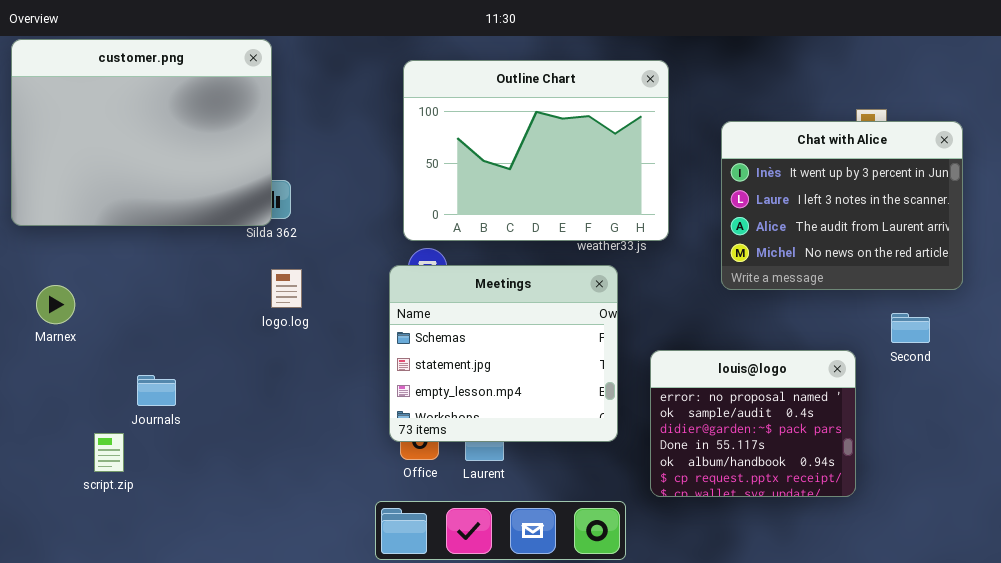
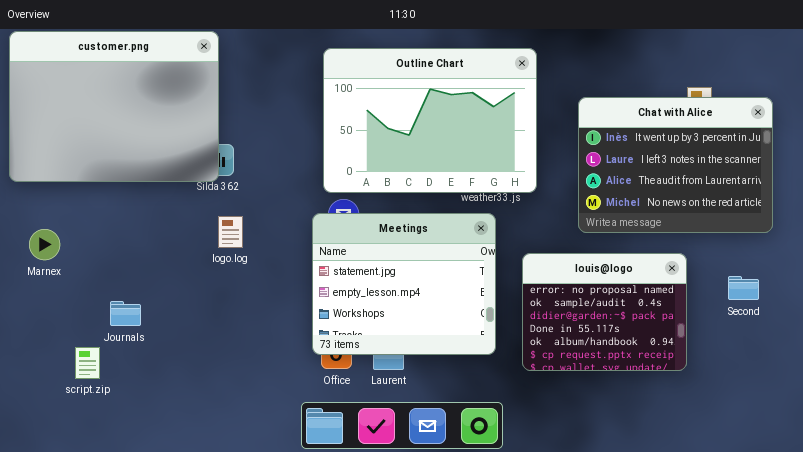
Meetings: [389,265,618,442] -> [312,213,496,355], scrolled down 1 row
Second: [891,313,930,343] -> [728,276,759,300], moved
louis@logo: [650,350,856,497] -> [522,253,687,371], moved

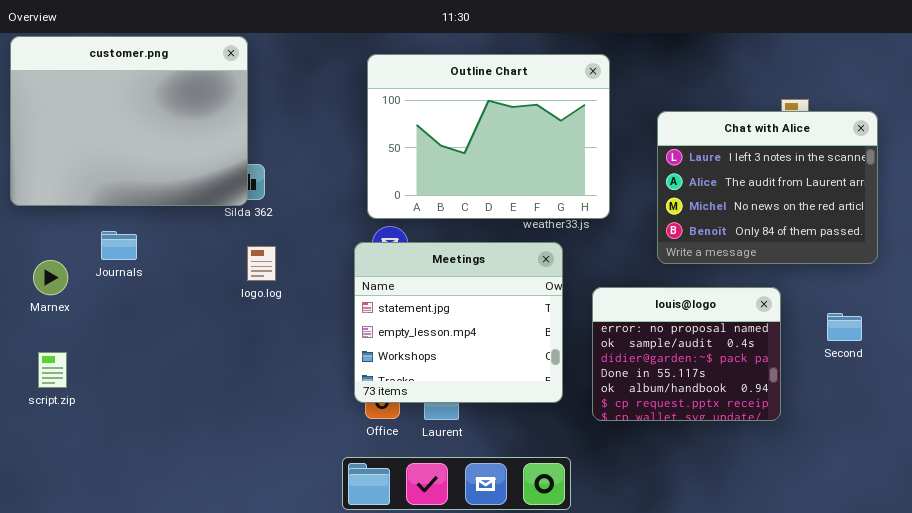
Chat with Alice: [578,97,773,233] -> [657,111,878,264], scrolled down 1 row
Journals: [110,301,141,326] -> [101,231,137,260], moved
script.zip: [75,347,100,379] -> [38,352,67,388], moved

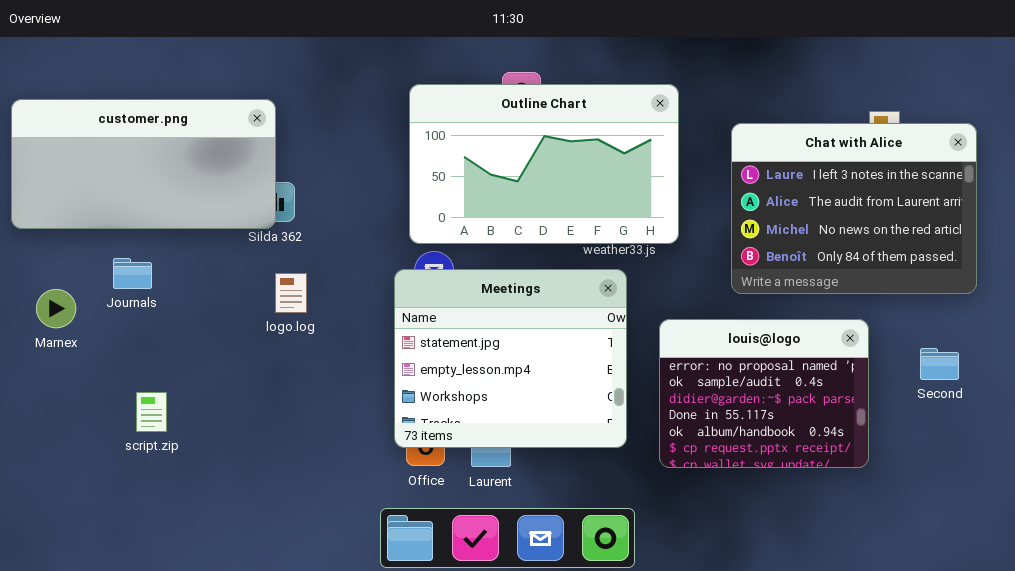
customer.png: [10,36,248,206] -> [11,99,276,229], resized
Outline Chart: [367,54,610,219] -> [409,84,679,244], resized
script.zip: [38,352,67,388] -> [136,392,167,432], moved

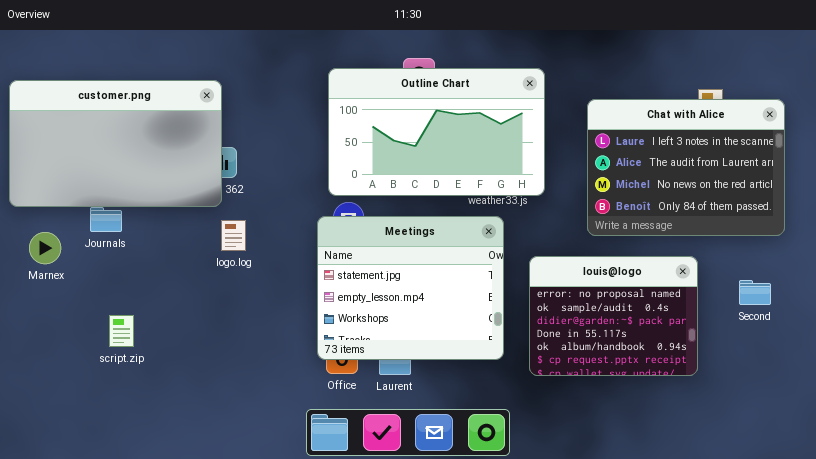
customer.png: [11,99,276,229] -> [9,80,222,207], resized

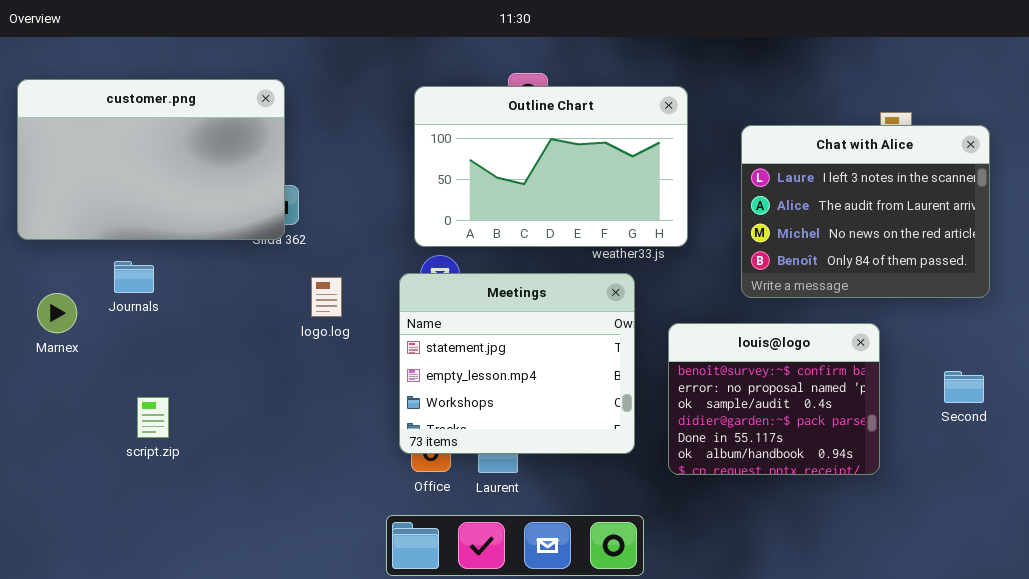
customer.png: [9,80,222,207] -> [17,79,285,240], moved
logo.log: [221,220,246,251] -> [311,277,342,317], moved
louis@logo: [529,256,698,376] -> [668,323,880,475], scrolled up 1 row
Second: [739,280,771,305] -> [944,371,984,403], moved

